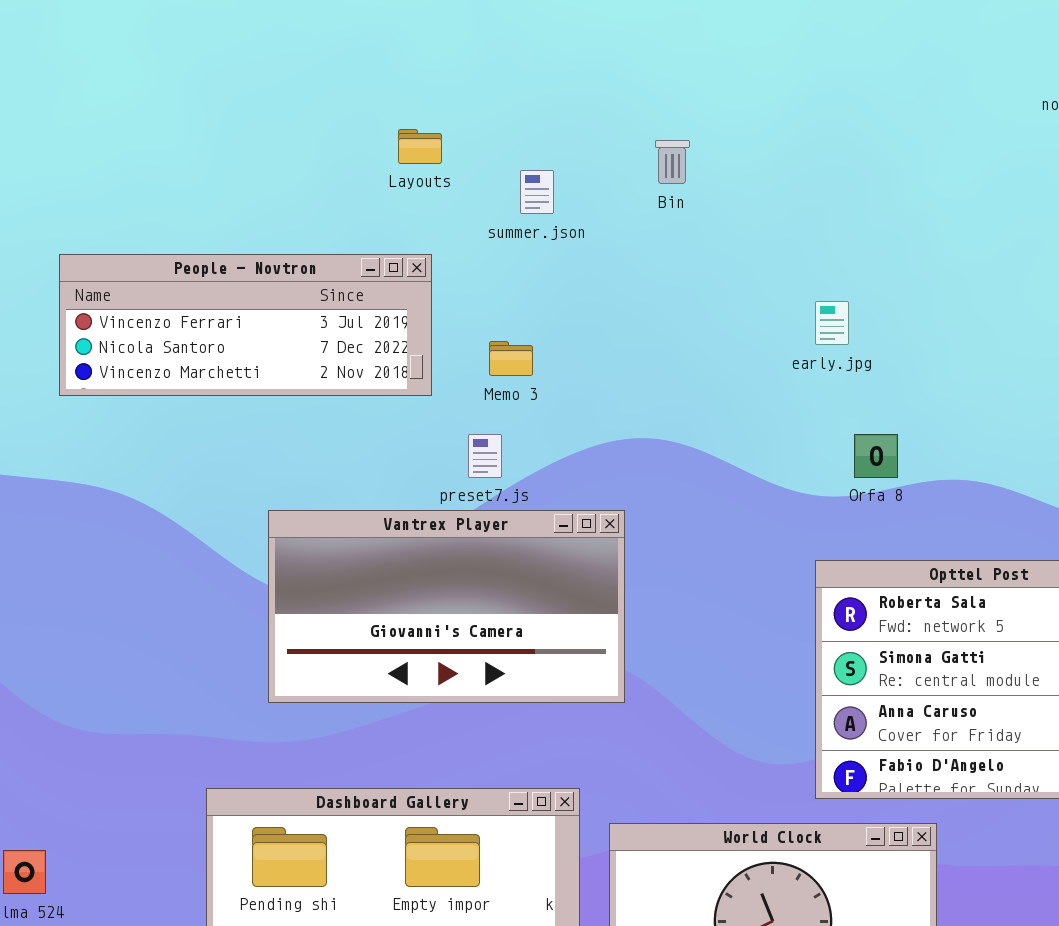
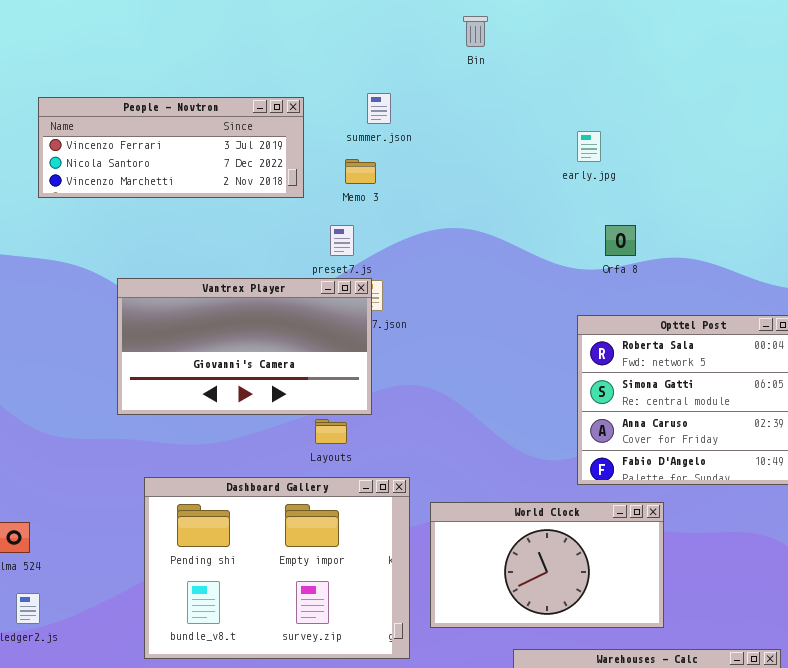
Layouts: [398,129,442,164] -> [315,419,347,444], moved
summer.json: [520,170,554,214] -> [367,93,391,124], moved
Vantrex Player: [268,510,625,703] -> [117,278,372,415], moved

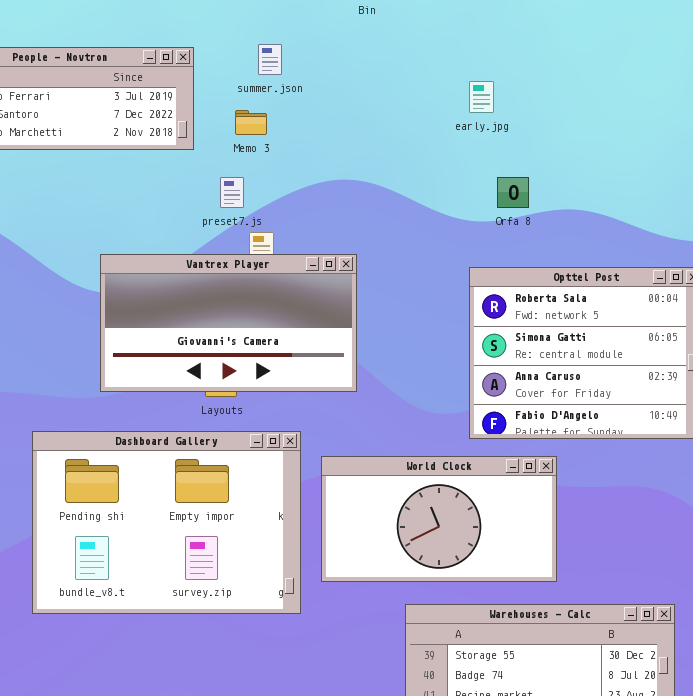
Vantrex Player: [117,278,372,415] -> [100,254,357,392], moved

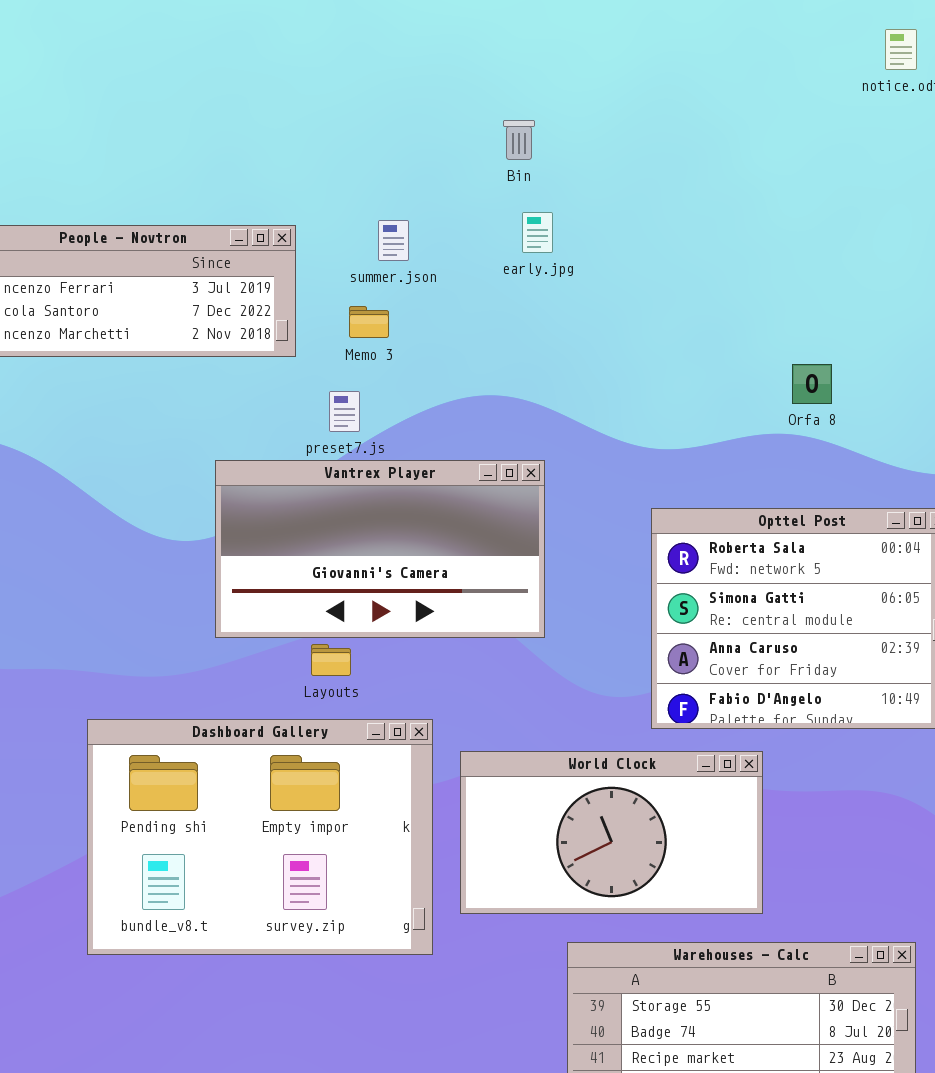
early.jpg: [469,81,494,113] -> [522,212,553,253], moved
Orfa 8: [497,177,529,208] -> [792,364,832,404], moved
Vantrex Player: [100,254,357,392] -> [215,460,545,638], moved

